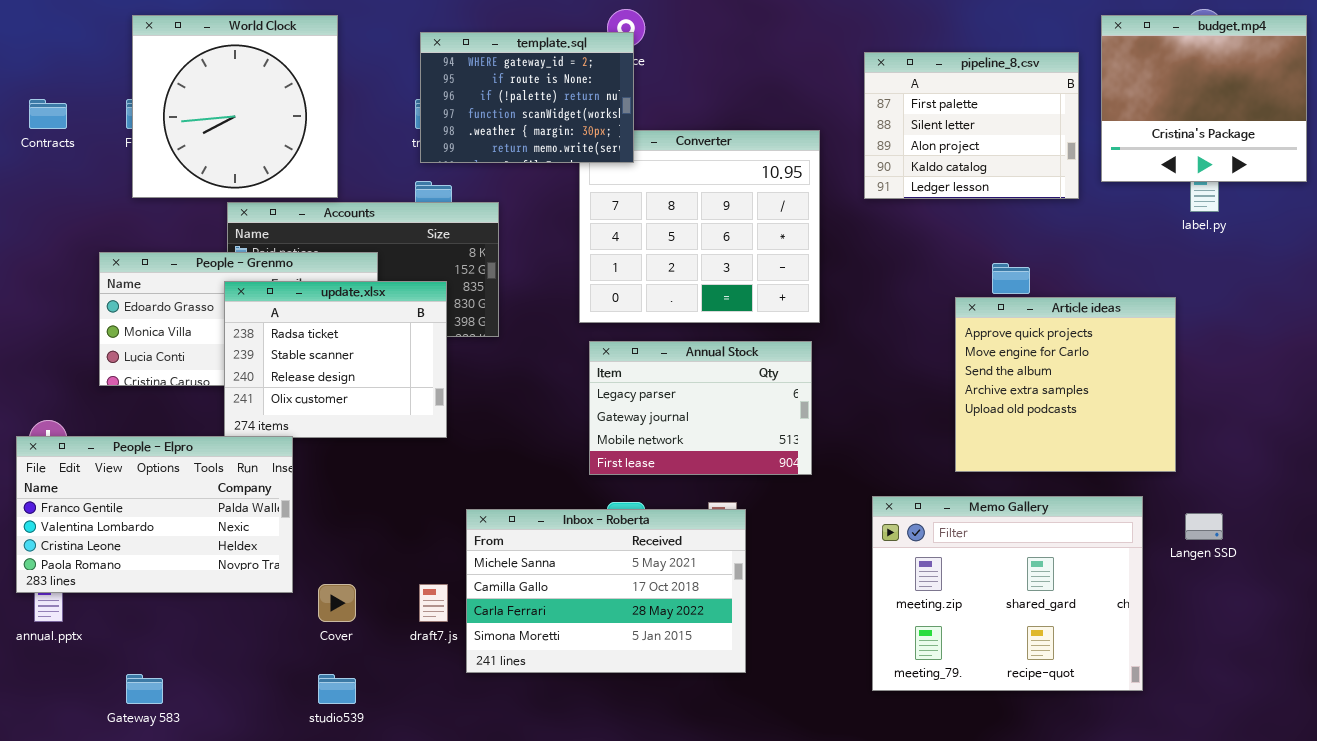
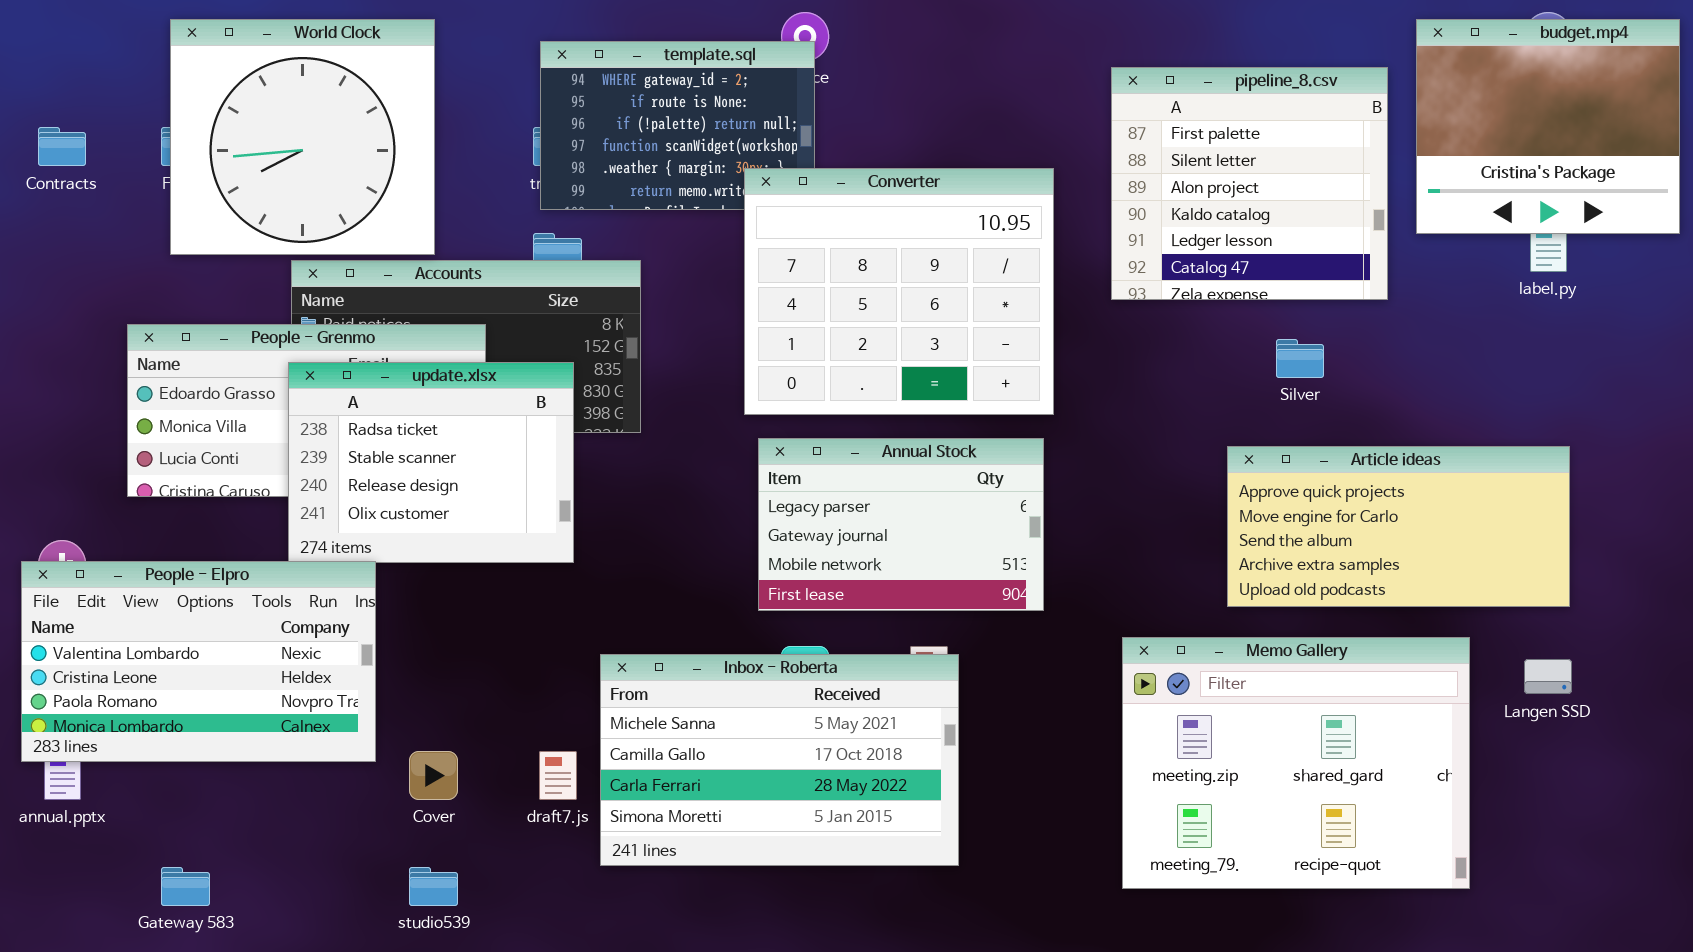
pipeline_8.csv: [864,52,1079,199] -> [1111,67,1388,300], resized
Converter: [579,130,820,323] -> [744,168,1054,415], raised
Article ideas: [955,297,1176,472] -> [1227,446,1570,607], resized
People - Elpro: [16,436,293,593] -> [21,561,376,762], scrolled down 1 row

